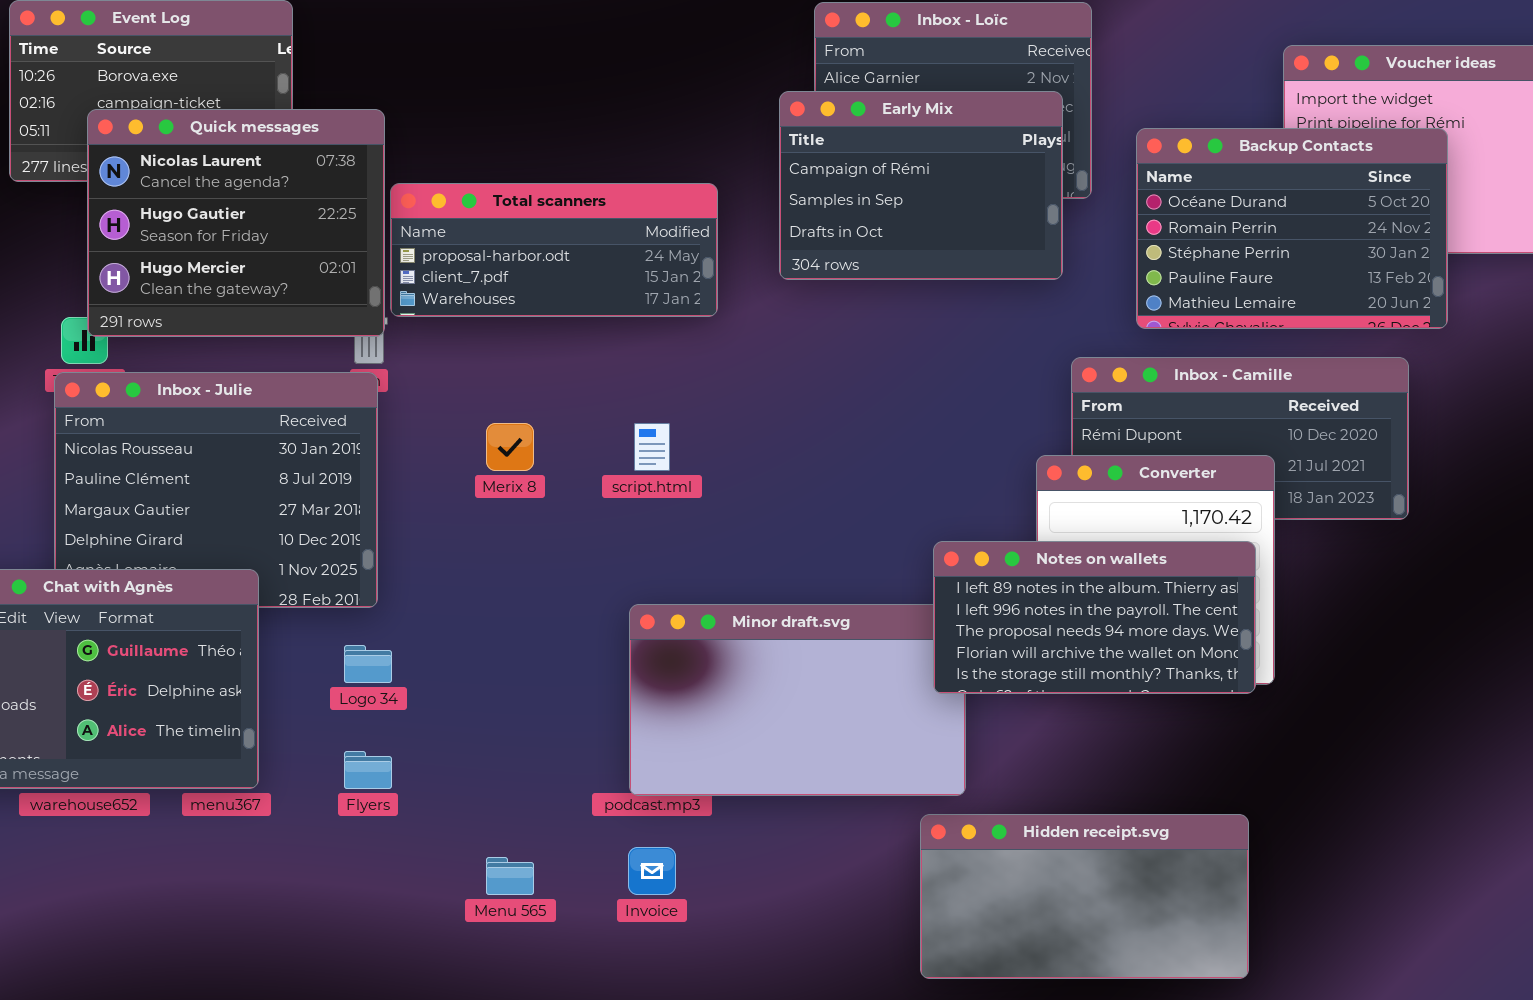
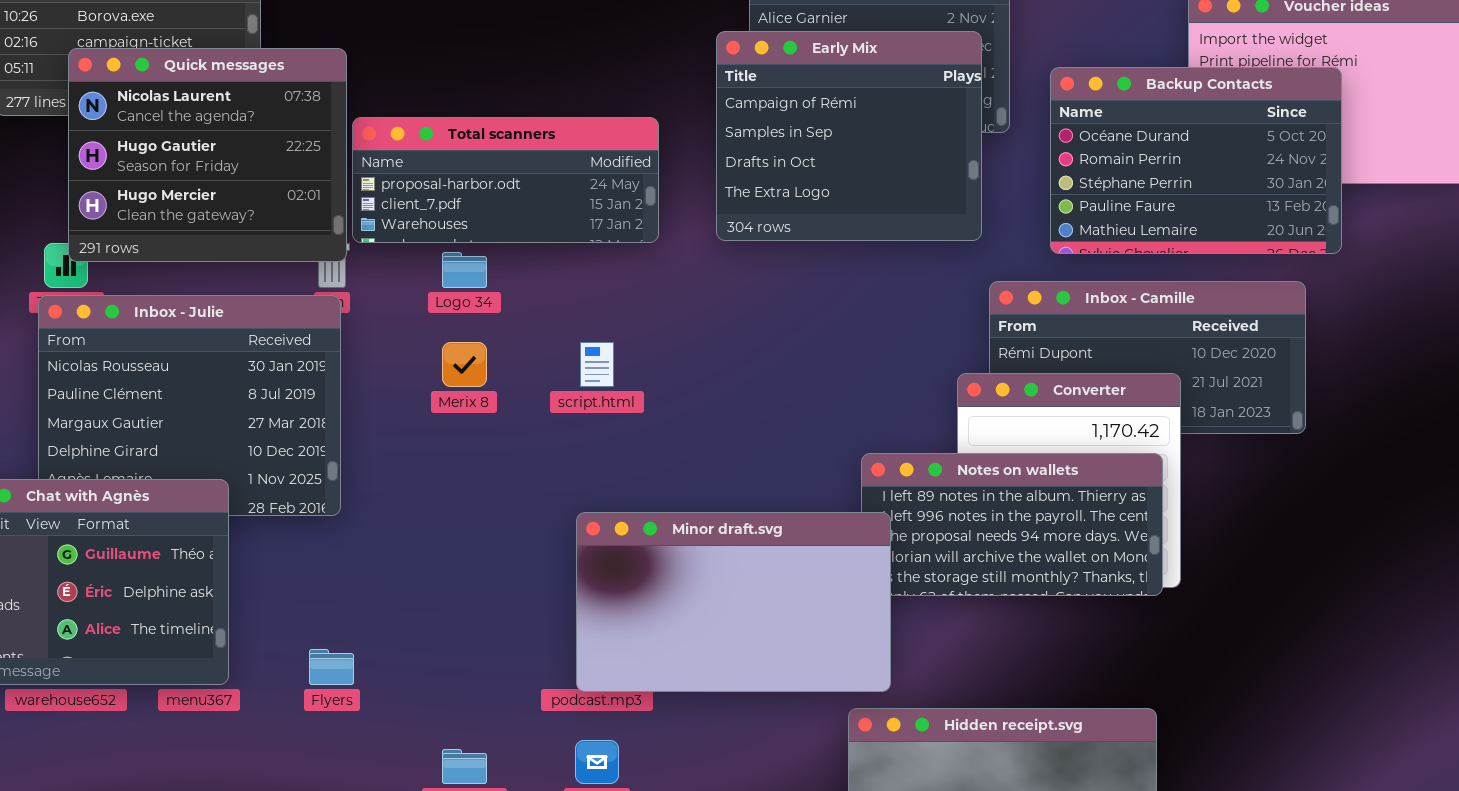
Early Mix: [779,91,1063,280] -> [716,31,982,241], resized
Minor draft.svg: [629,604,966,796] -> [576,512,891,692], raised
Logo 34: [344,645,392,683] -> [442,252,487,288], moved

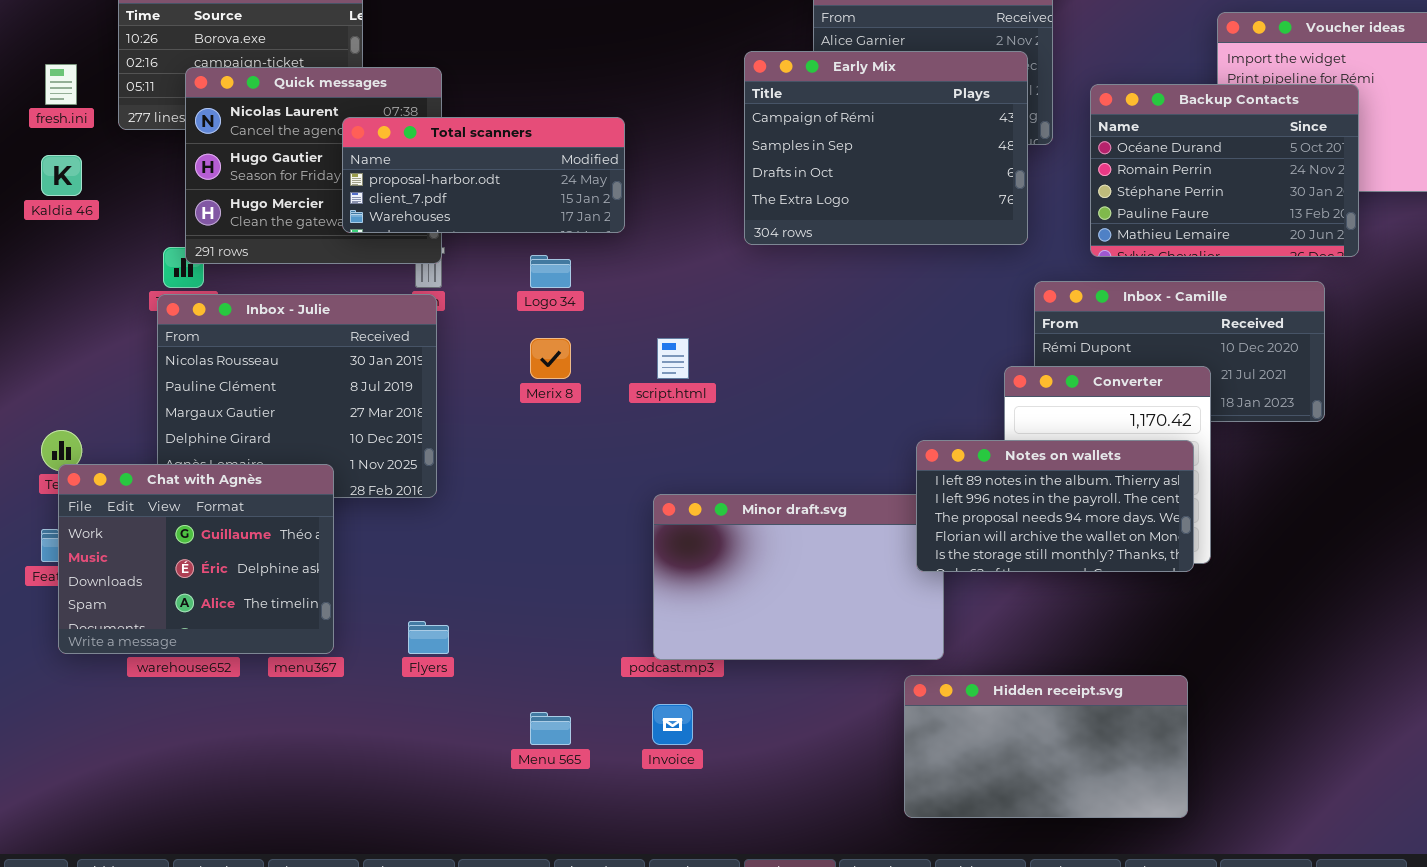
Early Mix: [716,31,982,241] -> [744,51,1028,245], resized
Total scanners: [352,117,659,243] -> [342,117,625,233], moved
Notes on wallets: [861,453,1163,596] -> [916,440,1194,572], raised

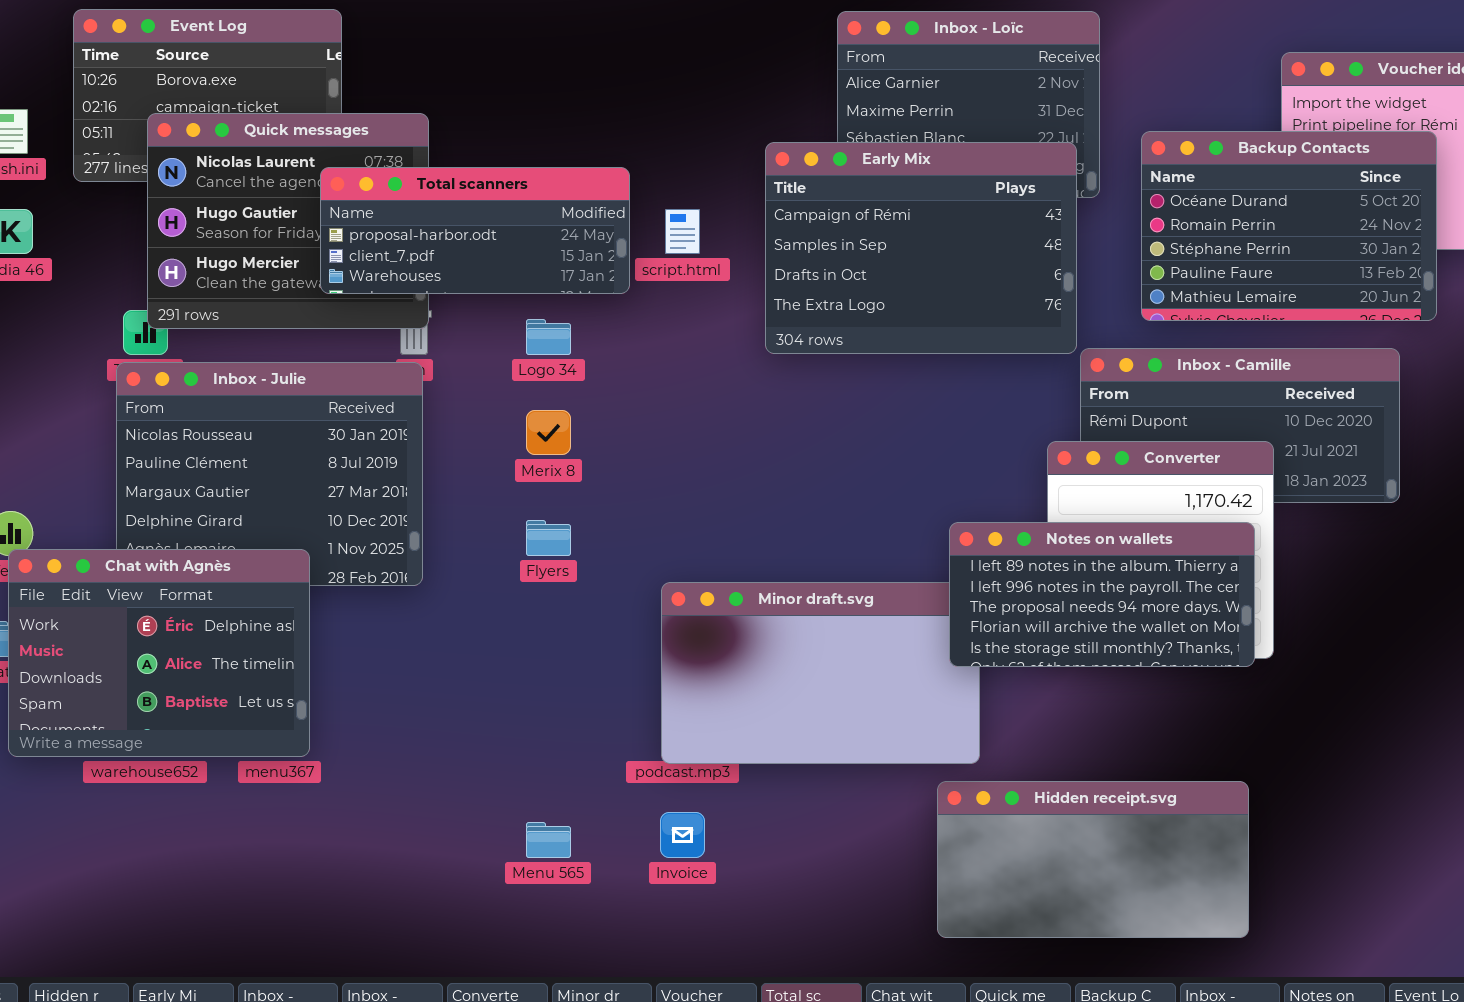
Early Mix: [744,51,1028,245] -> [765,142,1077,354], moved
script.html: [657,338,689,379] -> [665,209,700,254], moved
Chat with Agnès: [58,464,334,654] -> [8,549,310,757], scrolled down 1 row
Flyers: [408,621,449,654] -> [526,520,571,556], moved

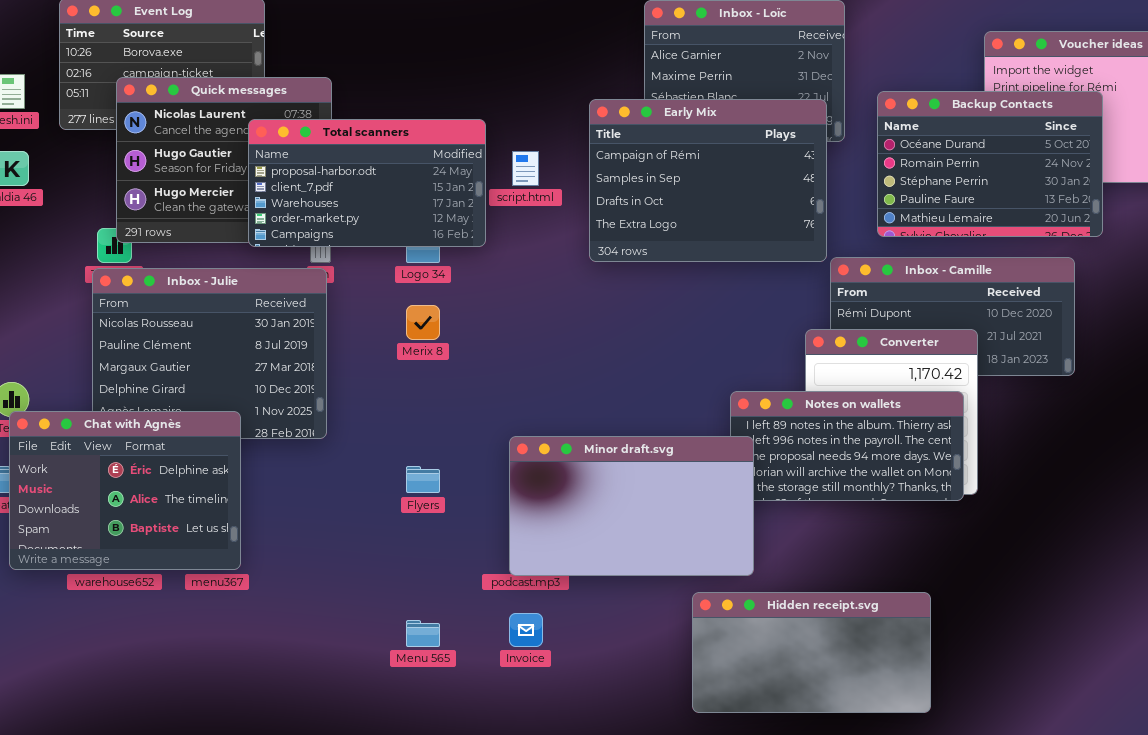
Total scanners: [320,167,630,294] -> [248,119,486,247], resized
Flyers: [526,520,571,556] -> [406,466,440,493], moved
Minor draft.svg: [661,582,980,764] -> [509,436,754,576], raised
Hidden receipt.svg: [937,781,1249,938] -> [692,592,931,713], moved

